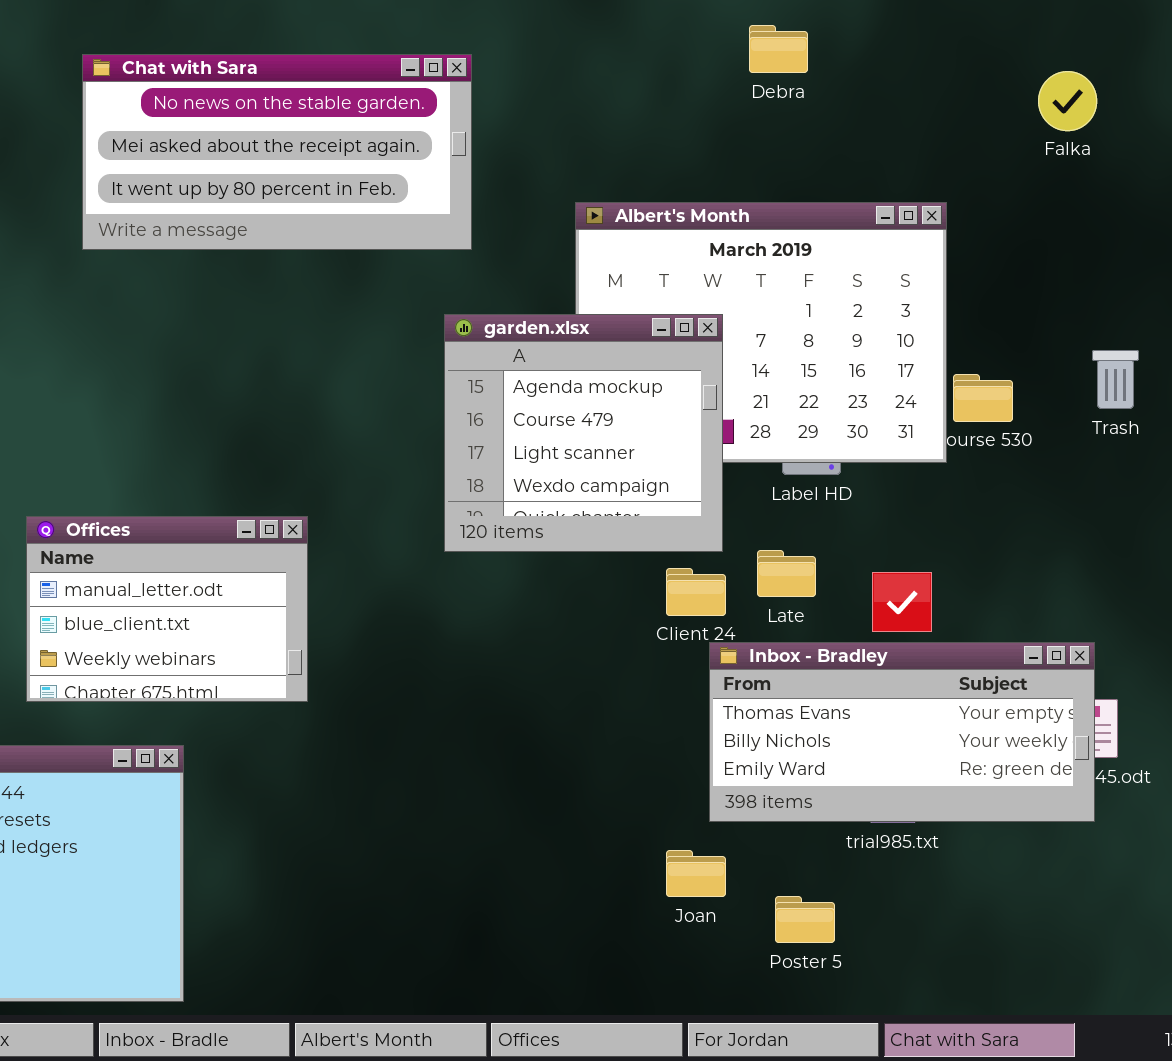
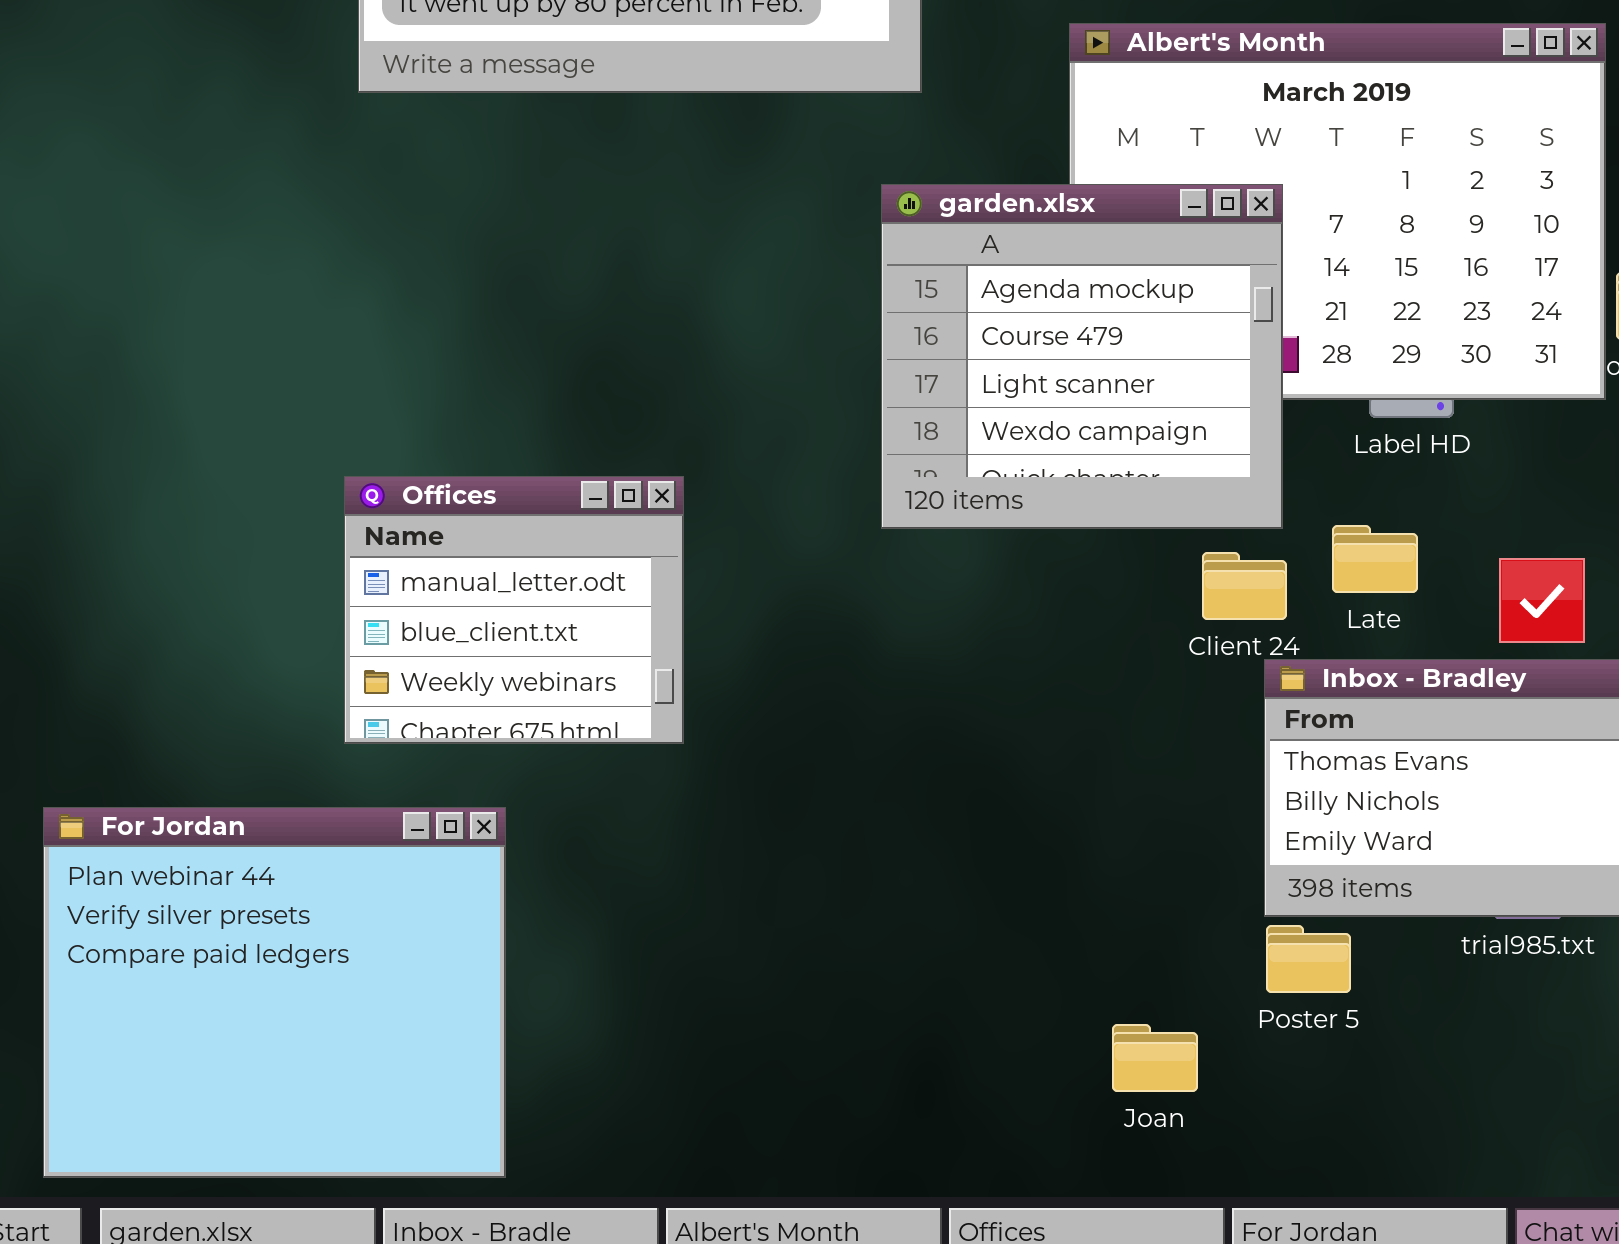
Offices: [26,516,308,702] -> [344,476,684,744], resized
Joan: [666,850,726,897] -> [1112,1024,1198,1092], moved
Poster 5: [775,896,835,943] -> [1266,925,1351,993], moved

